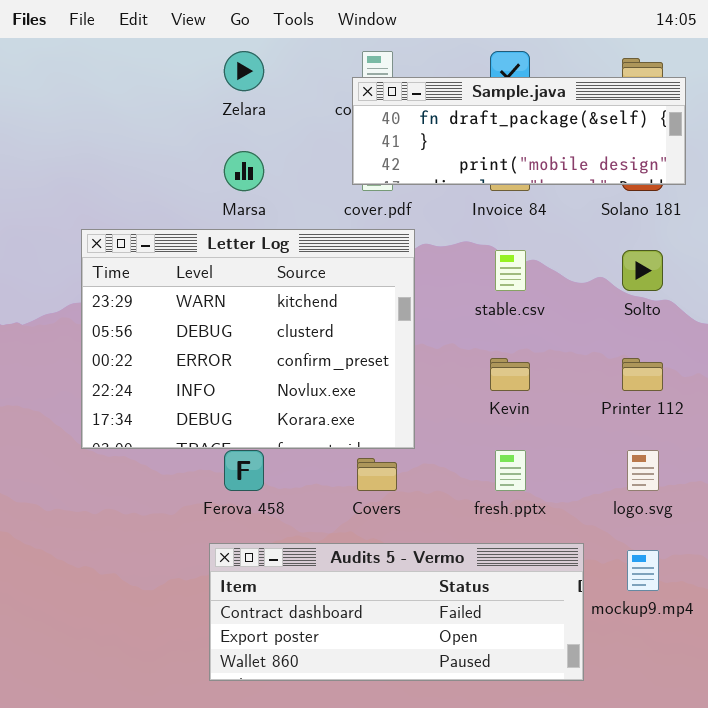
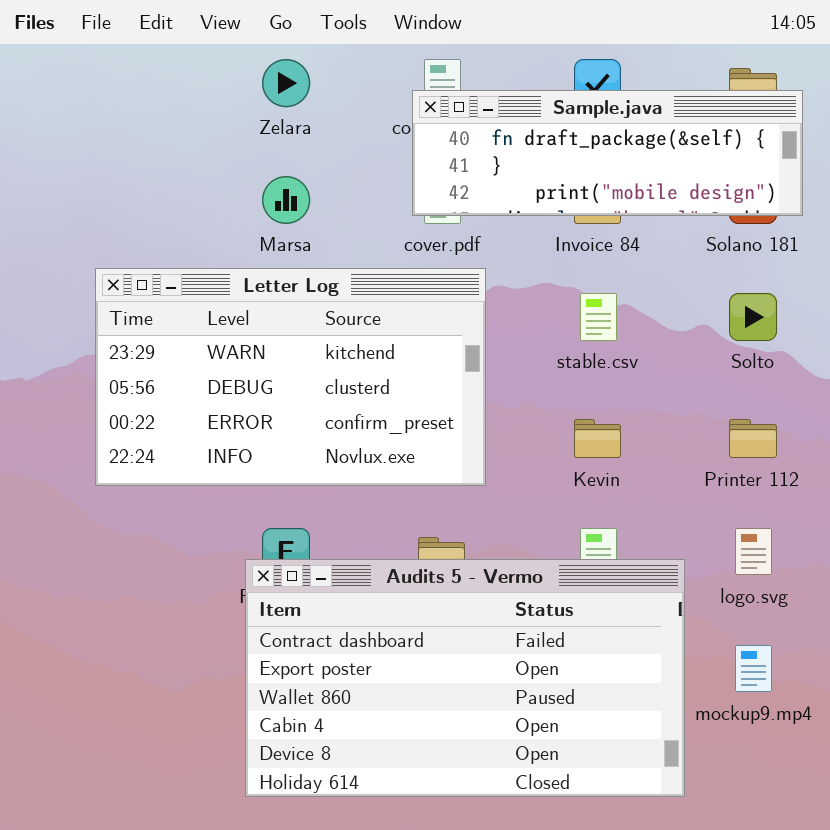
Letter Log: [81,229,415,449] -> [95,268,486,486], resized
Audits 5 - Vermo: [209,543,584,681] -> [245,559,685,797], resized

